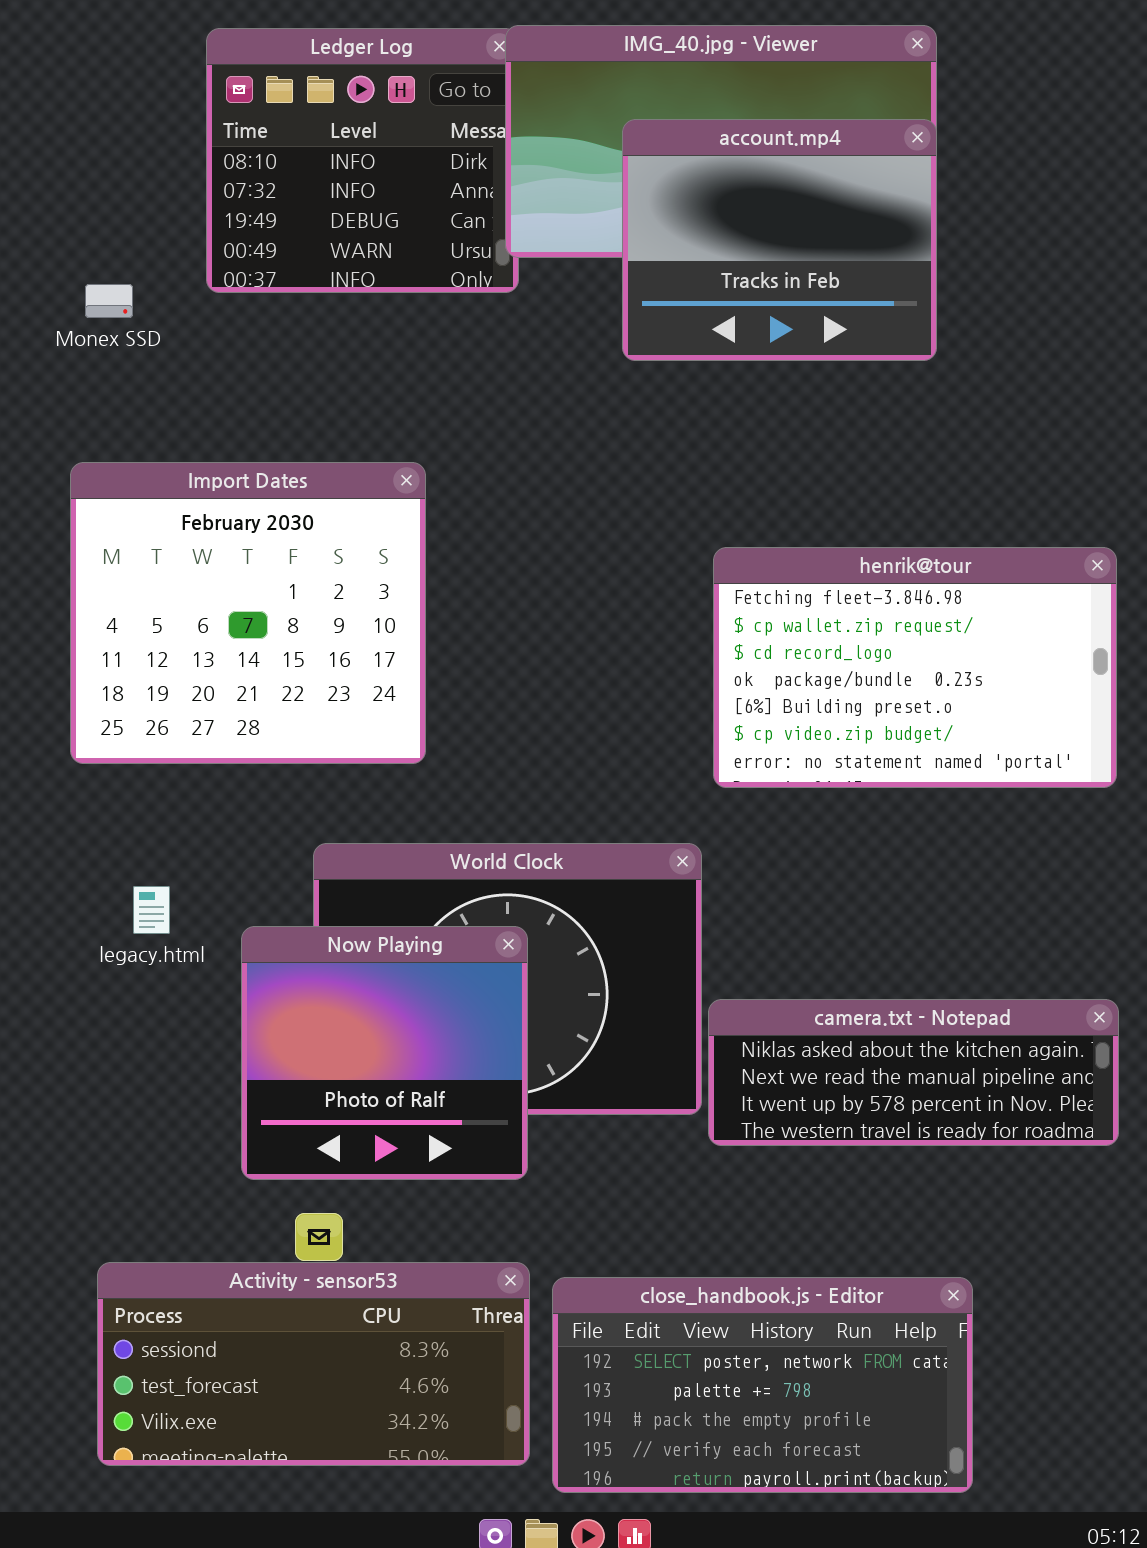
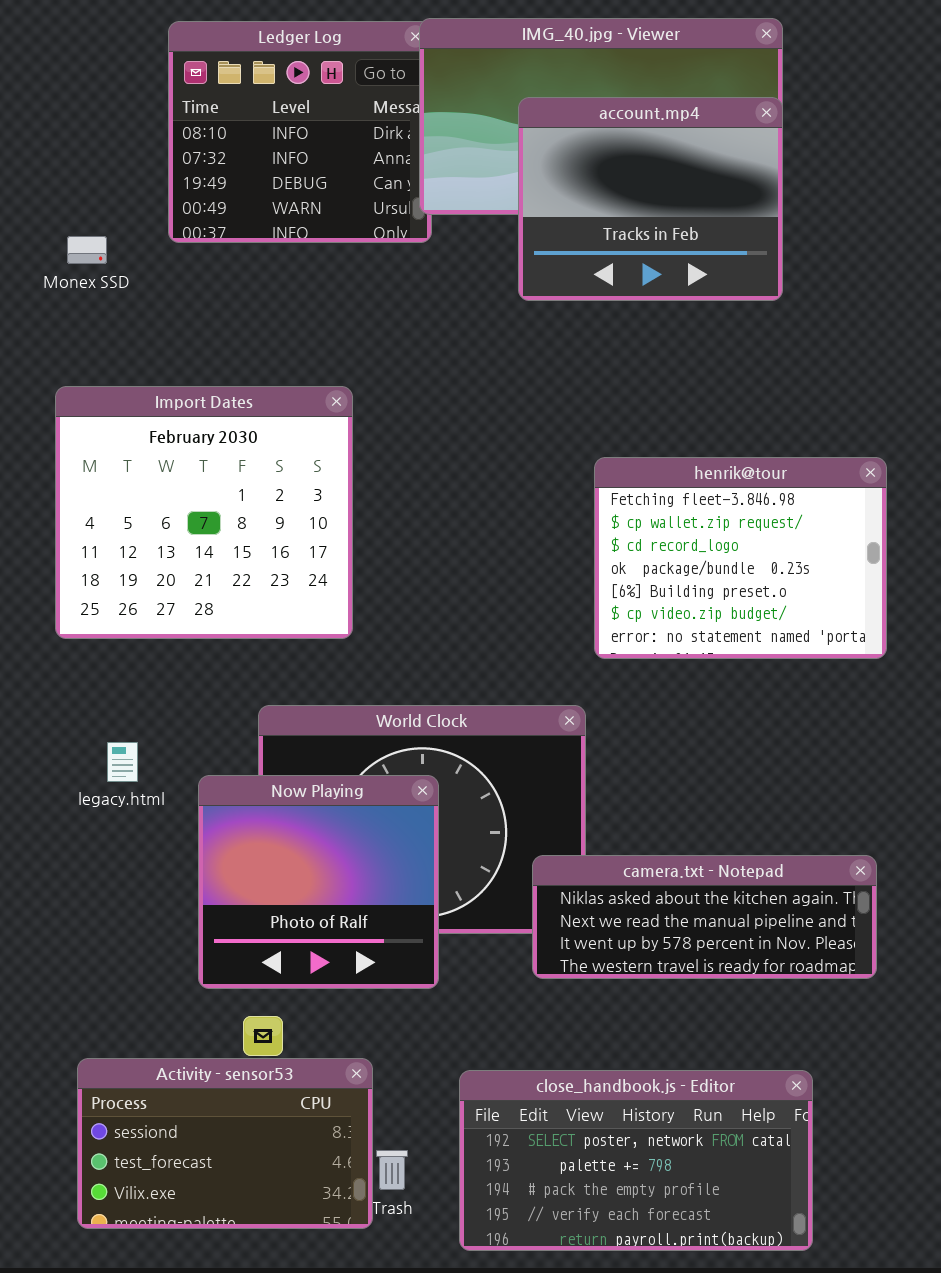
henrik@tour: [713,547,1117,788] -> [594,457,887,659], resized
camera.txt - Notepad: [708,999,1119,1146] -> [532,855,877,979], moved
Activity - sensor53: [97,1262,530,1466] -> [77,1058,373,1229], resized

